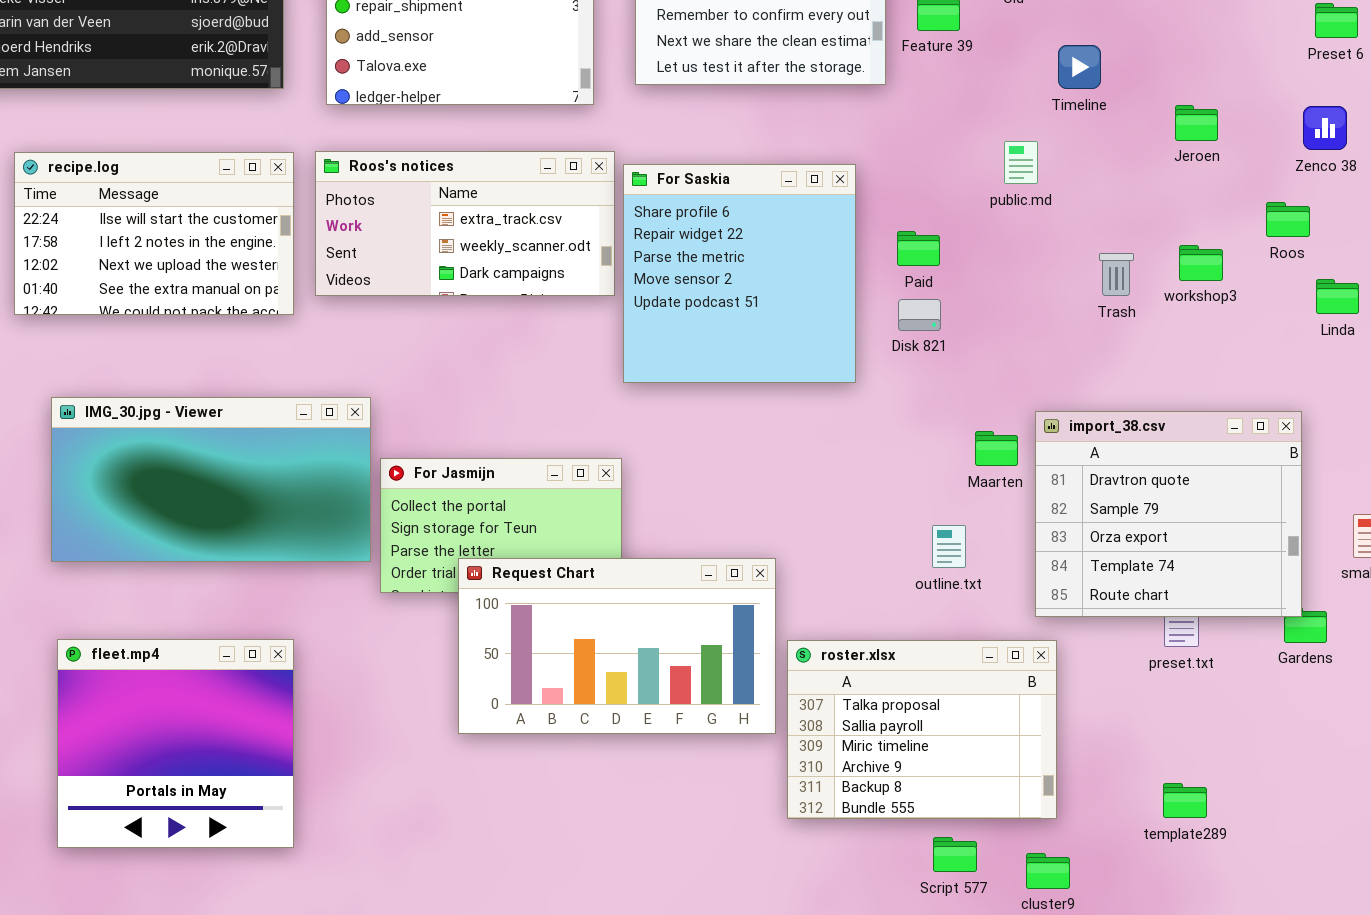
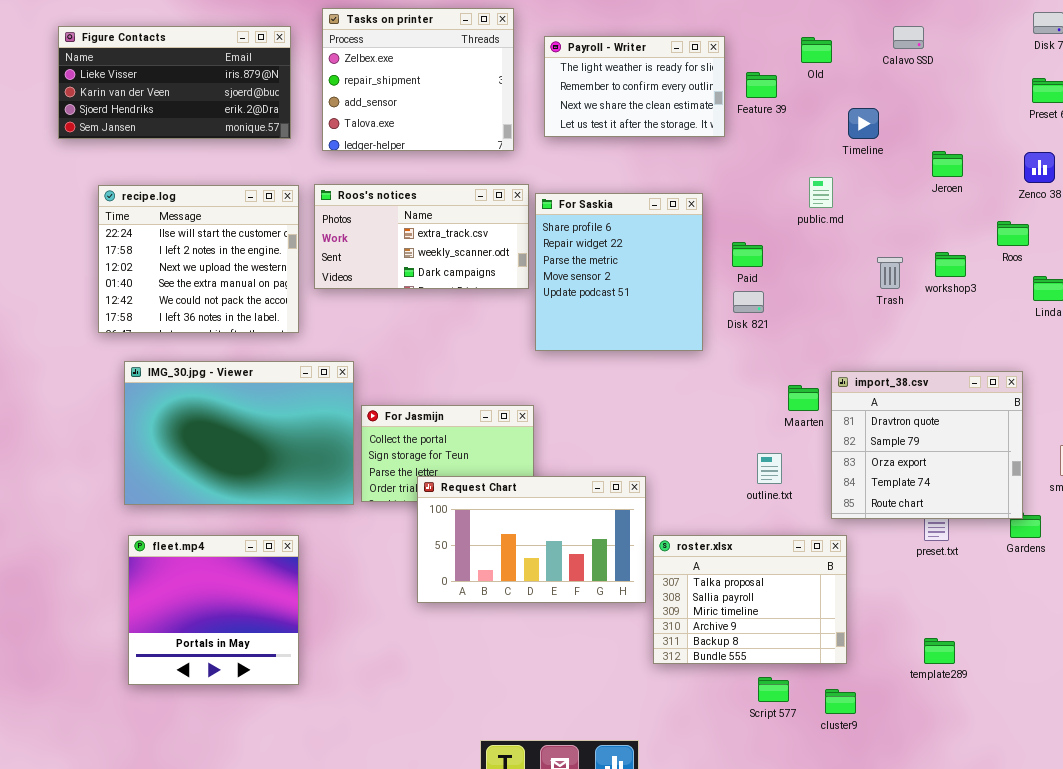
recipe.log: [14,152,294,315] -> [98,185,299,333], resized
IMG_30.jpg - Viewer: [51,397,371,562] -> [124,361,354,505], resized

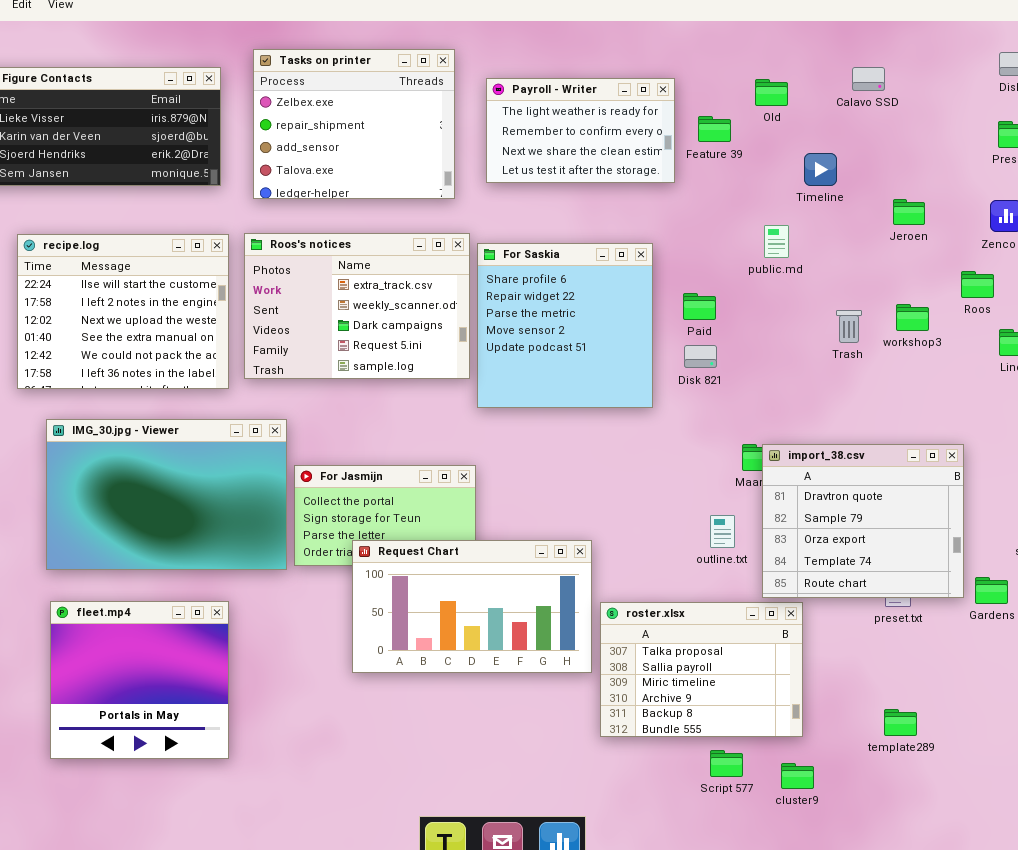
Roos's notices: [314,184,529,289] -> [244,233,470,379], resized
import_38.csv: [831,371,1023,519] -> [762,444,964,598], moved

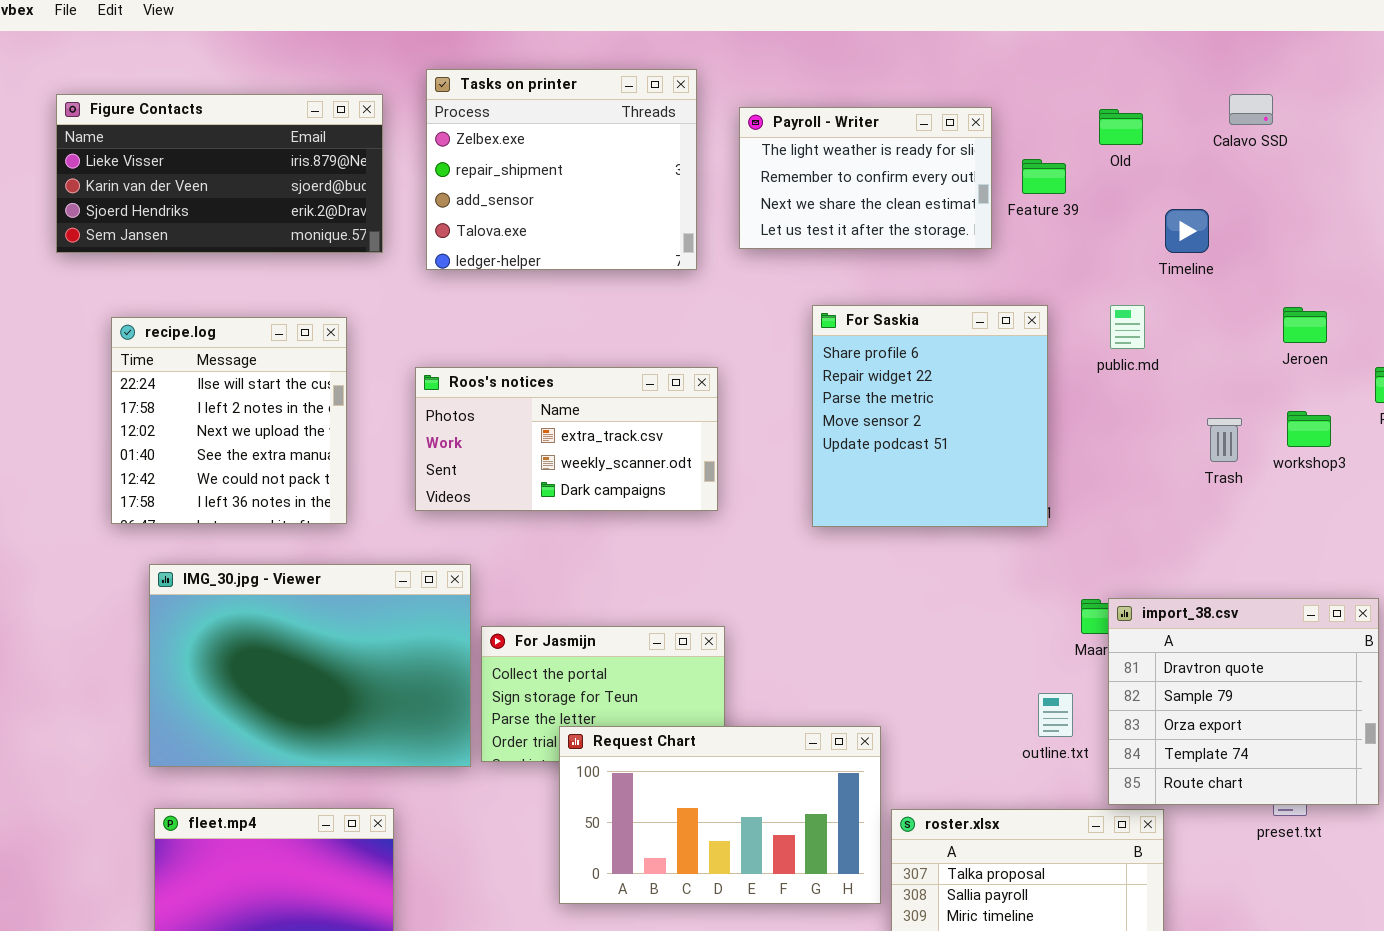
Jeroen: [893,199,925,225] -> [1283,307,1327,343], moved
Roos's notices: [244,233,470,379] -> [415,367,718,511], resized
recipe.log: [17,234,229,389] -> [111,317,347,524], resized
For Saskia: [477,243,653,408] -> [812,305,1048,527], moved

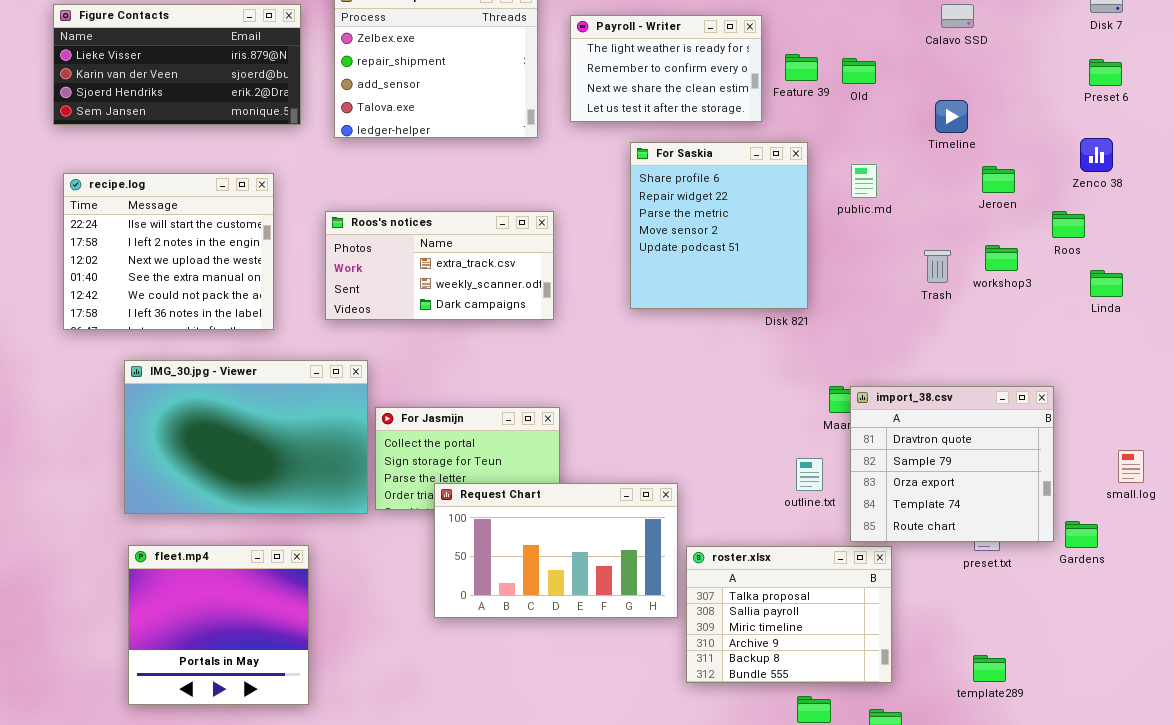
Old: [1099,109,1143,145] -> [842,58,876,84], moved
Timeline: [1165,209,1209,253] -> [935,100,968,133], moved
For Saskia: [812,305,1048,527] -> [630,142,808,309], moved
recipe.log: [111,317,347,524] -> [63,173,274,330], resized

